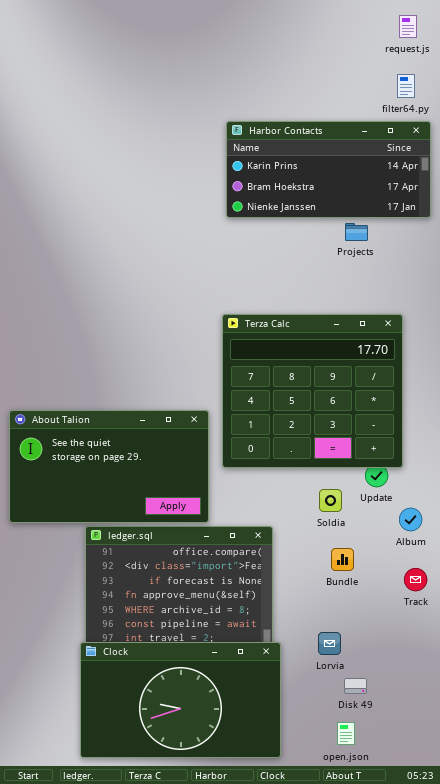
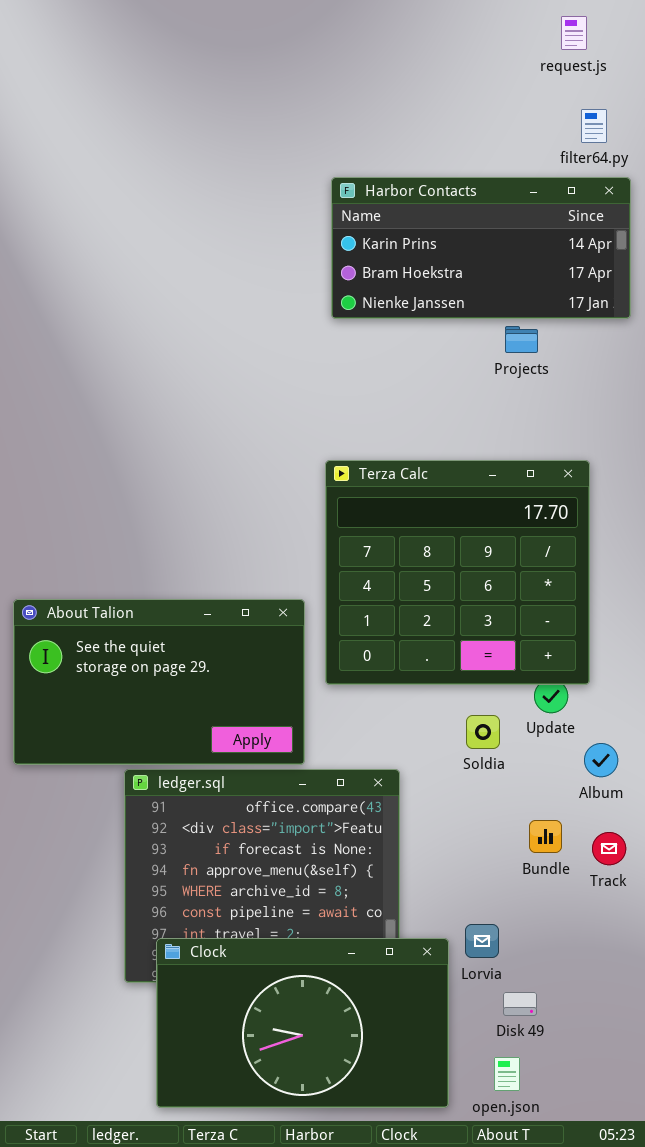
request.js: [399,15,417,38] -> [561,16,587,50], moved
Bundle: [331,548,354,571] -> [529,820,562,853], moved
Clock: [80,642,281,758] -> [156,938,449,1108], moved

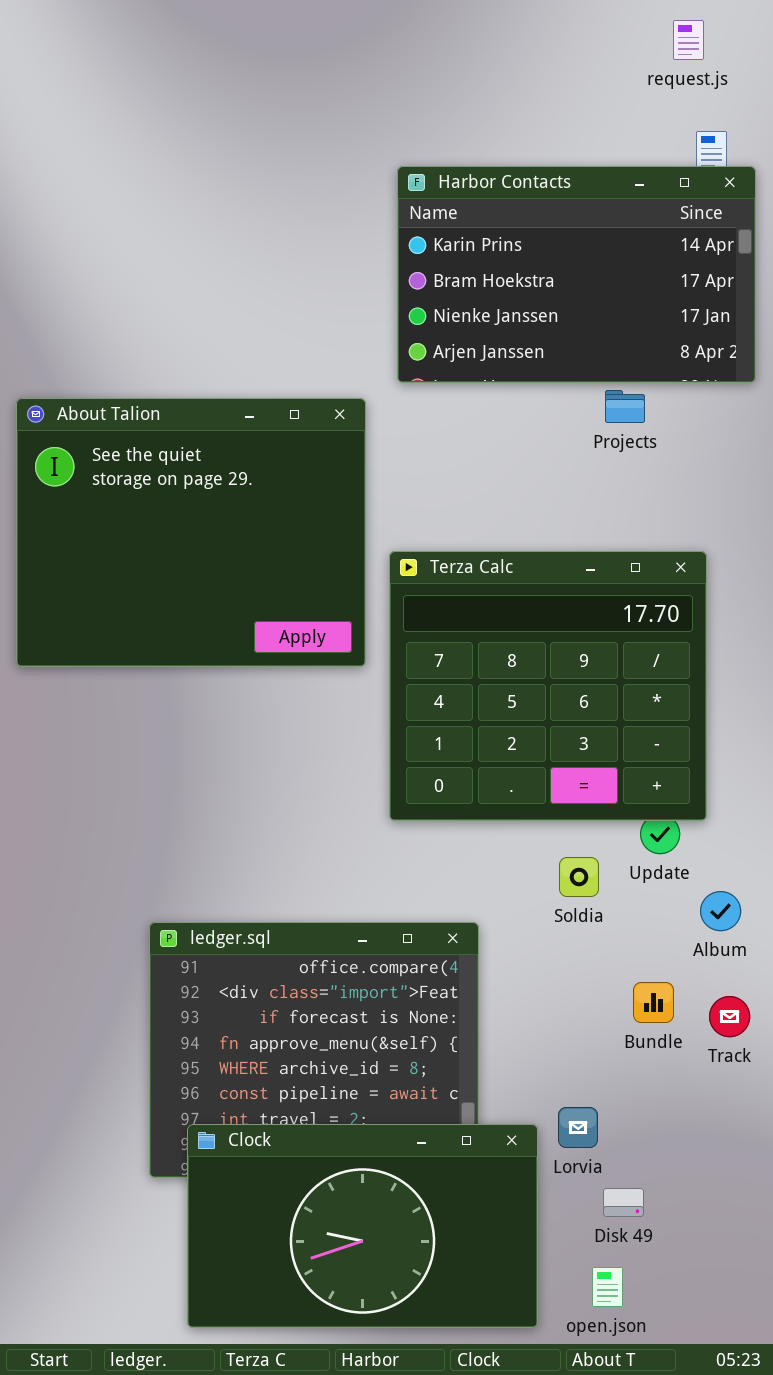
Harbor Contacts: [331,177,631,319] -> [397,166,756,383], resized
About Talion: [13,599,305,765] -> [16,398,366,667], moved, resized

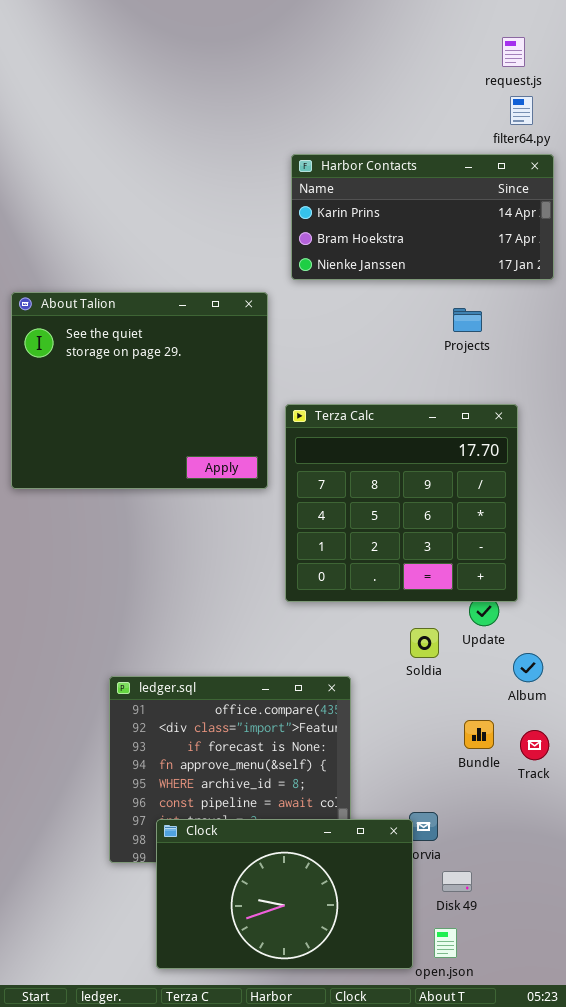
request.js: [673,20,704,60] -> [502,37,525,67], moved
Harbor Contacts: [397,166,756,383] -> [291,154,554,280], resized
Projects: [605,390,645,423] -> [453,308,482,332], moved
Clock: [187,1124,538,1328] -> [156,819,413,969], moved

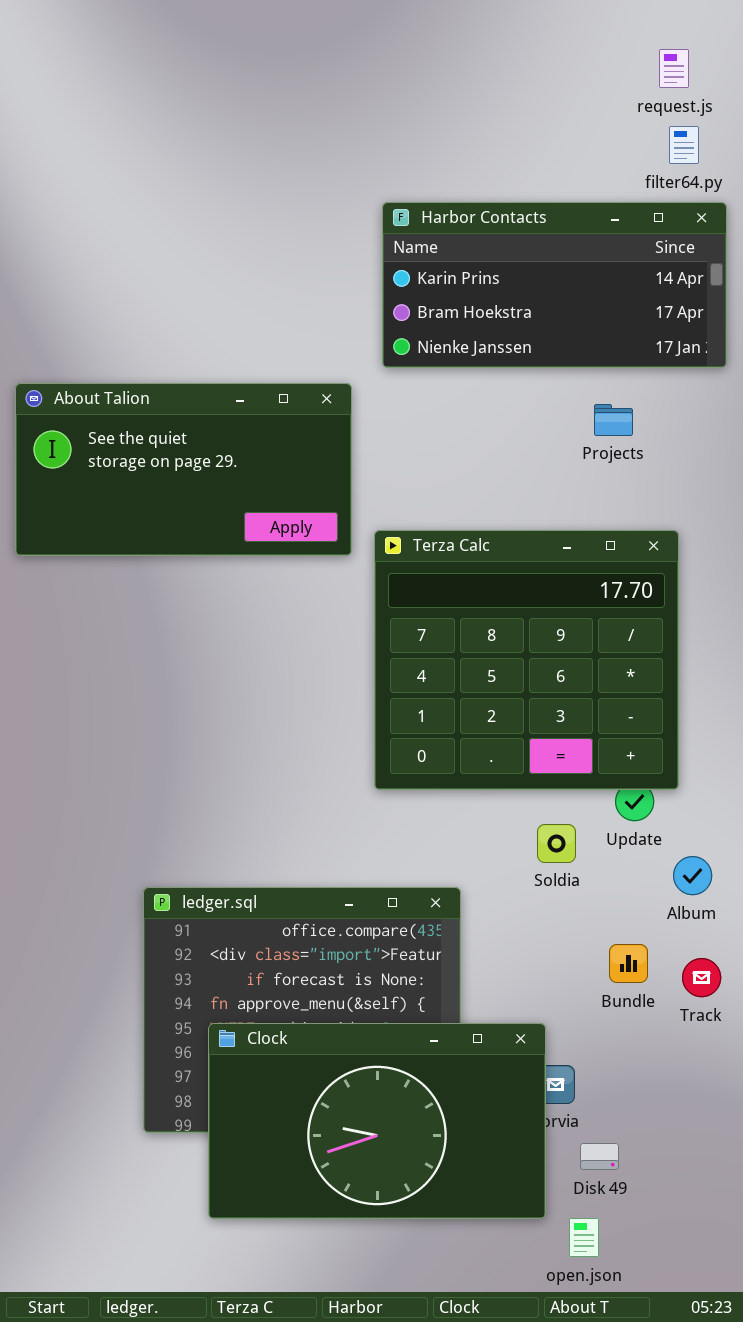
About Talion: [11,292,268,489] -> [15,383,352,556], resized
Clock: [156,819,413,969] -> [208,1023,546,1219], moved

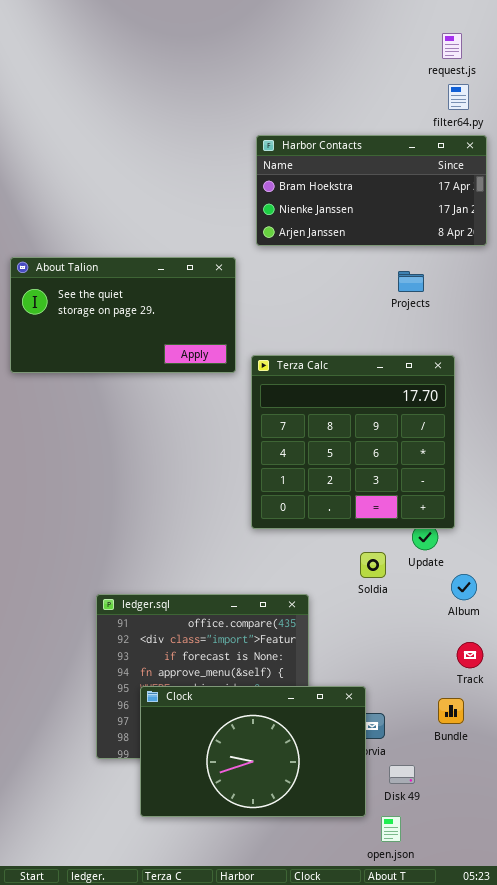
Harbor Contacts: [382,202,727,368] -> [256,135,487,246], scrolled down 1 row
Bundle: [609,944,648,983] -> [438,698,464,724], moved

